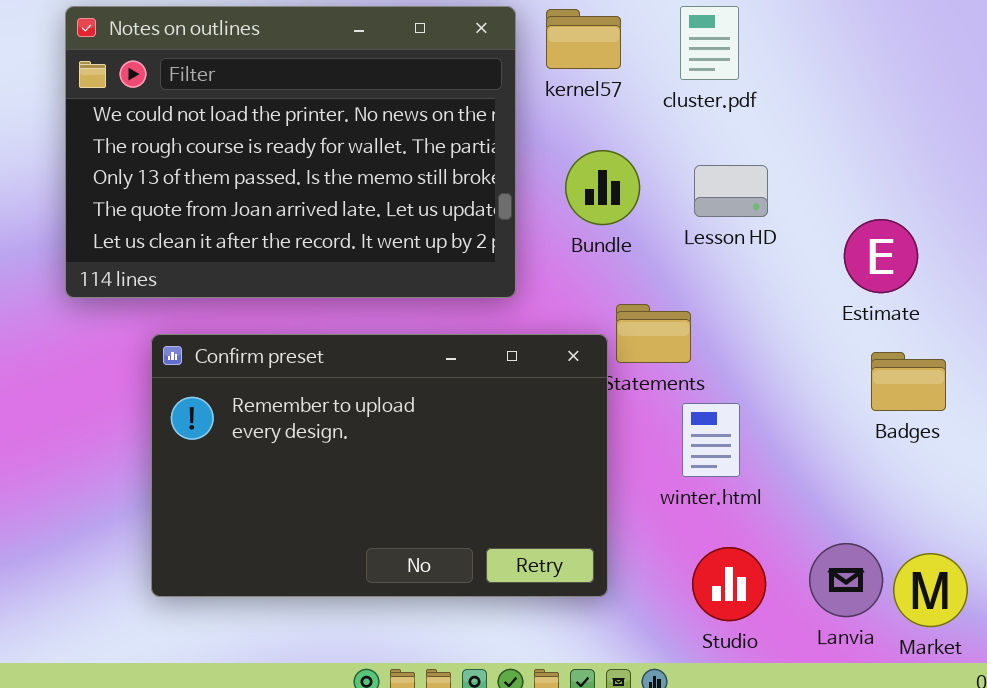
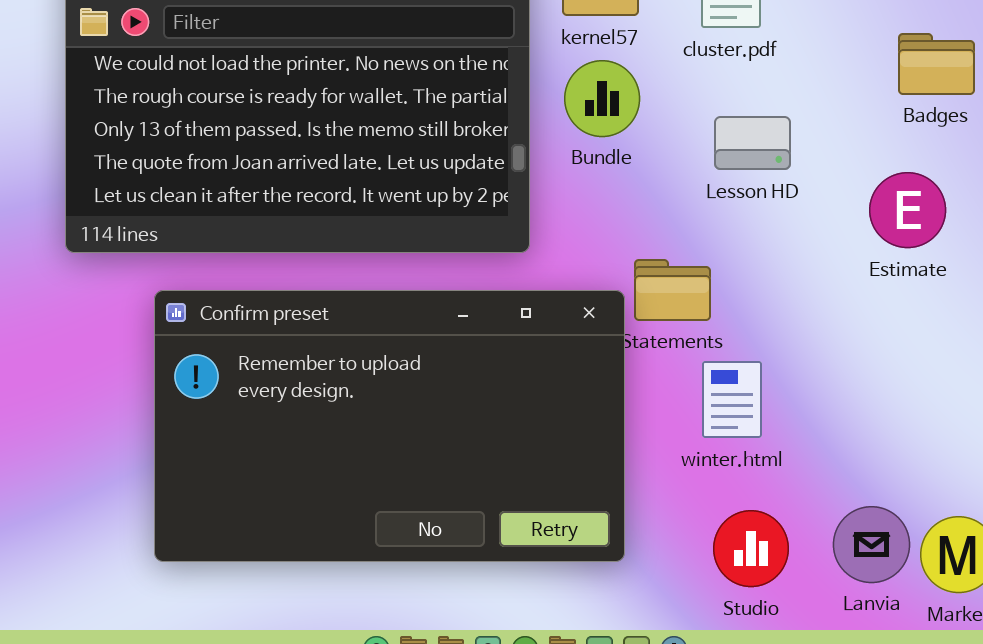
Bundle: [565,150,640,225] -> [564,60,640,137], moved
Badges: [871,352,946,411] -> [898,33,975,95], moved

